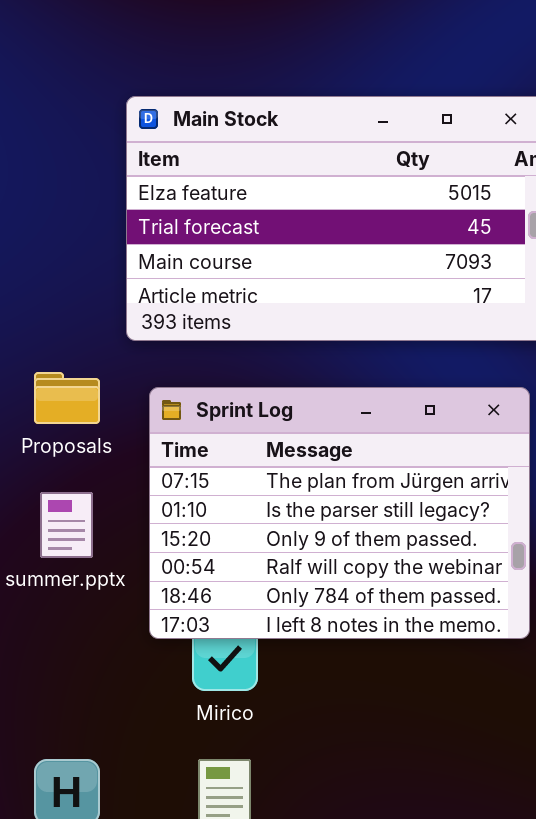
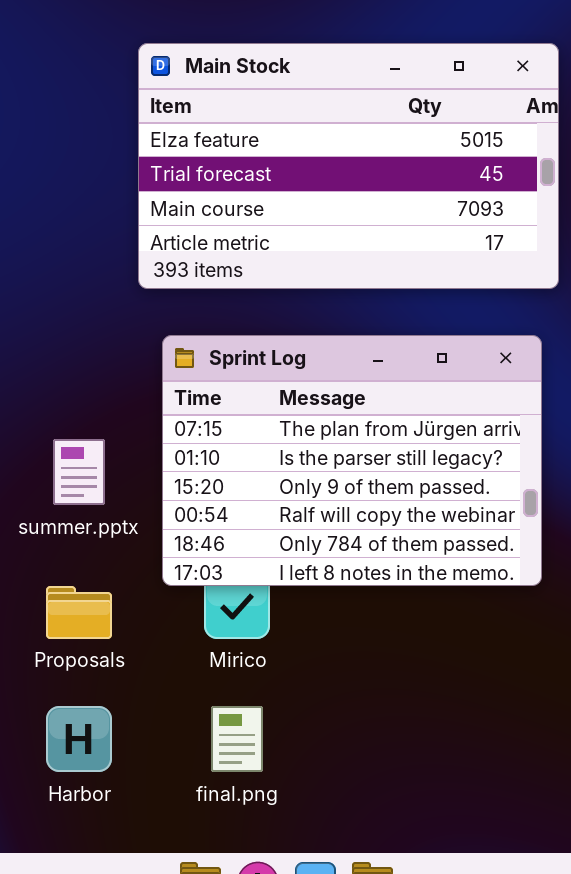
Proposals: [34,372,100,424] -> [46,586,112,639], moved

